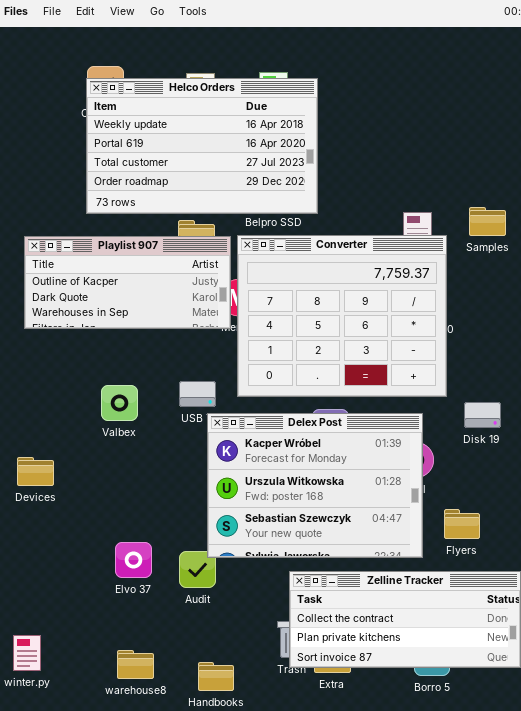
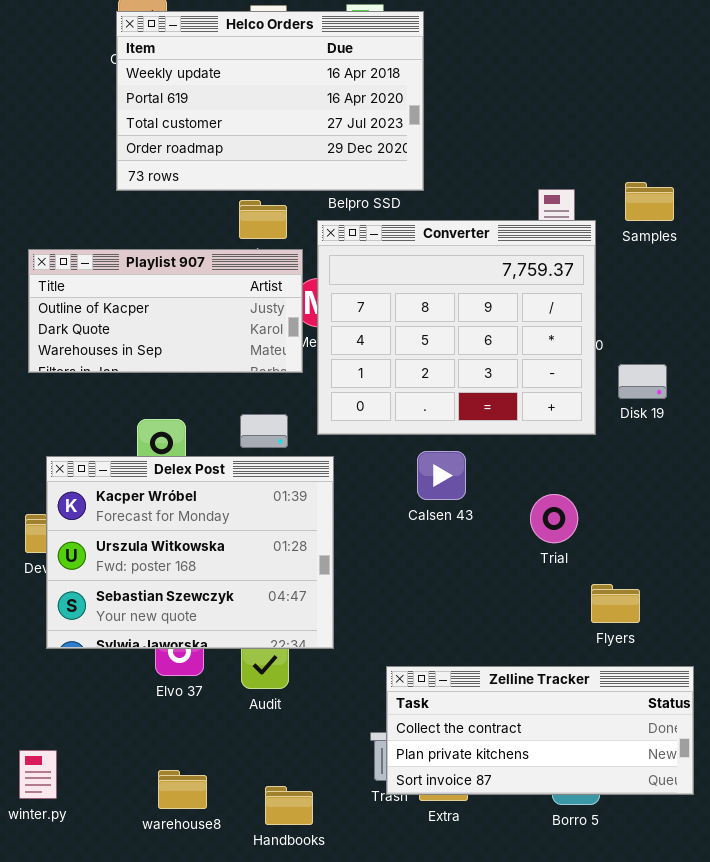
Playlist 907: [24,236,231,329] -> [28,249,303,373], moved
Disk 19: [464,402,501,428] -> [618,364,667,399], moved
Delex Post: [207,413,423,558] -> [46,456,334,649], moved

